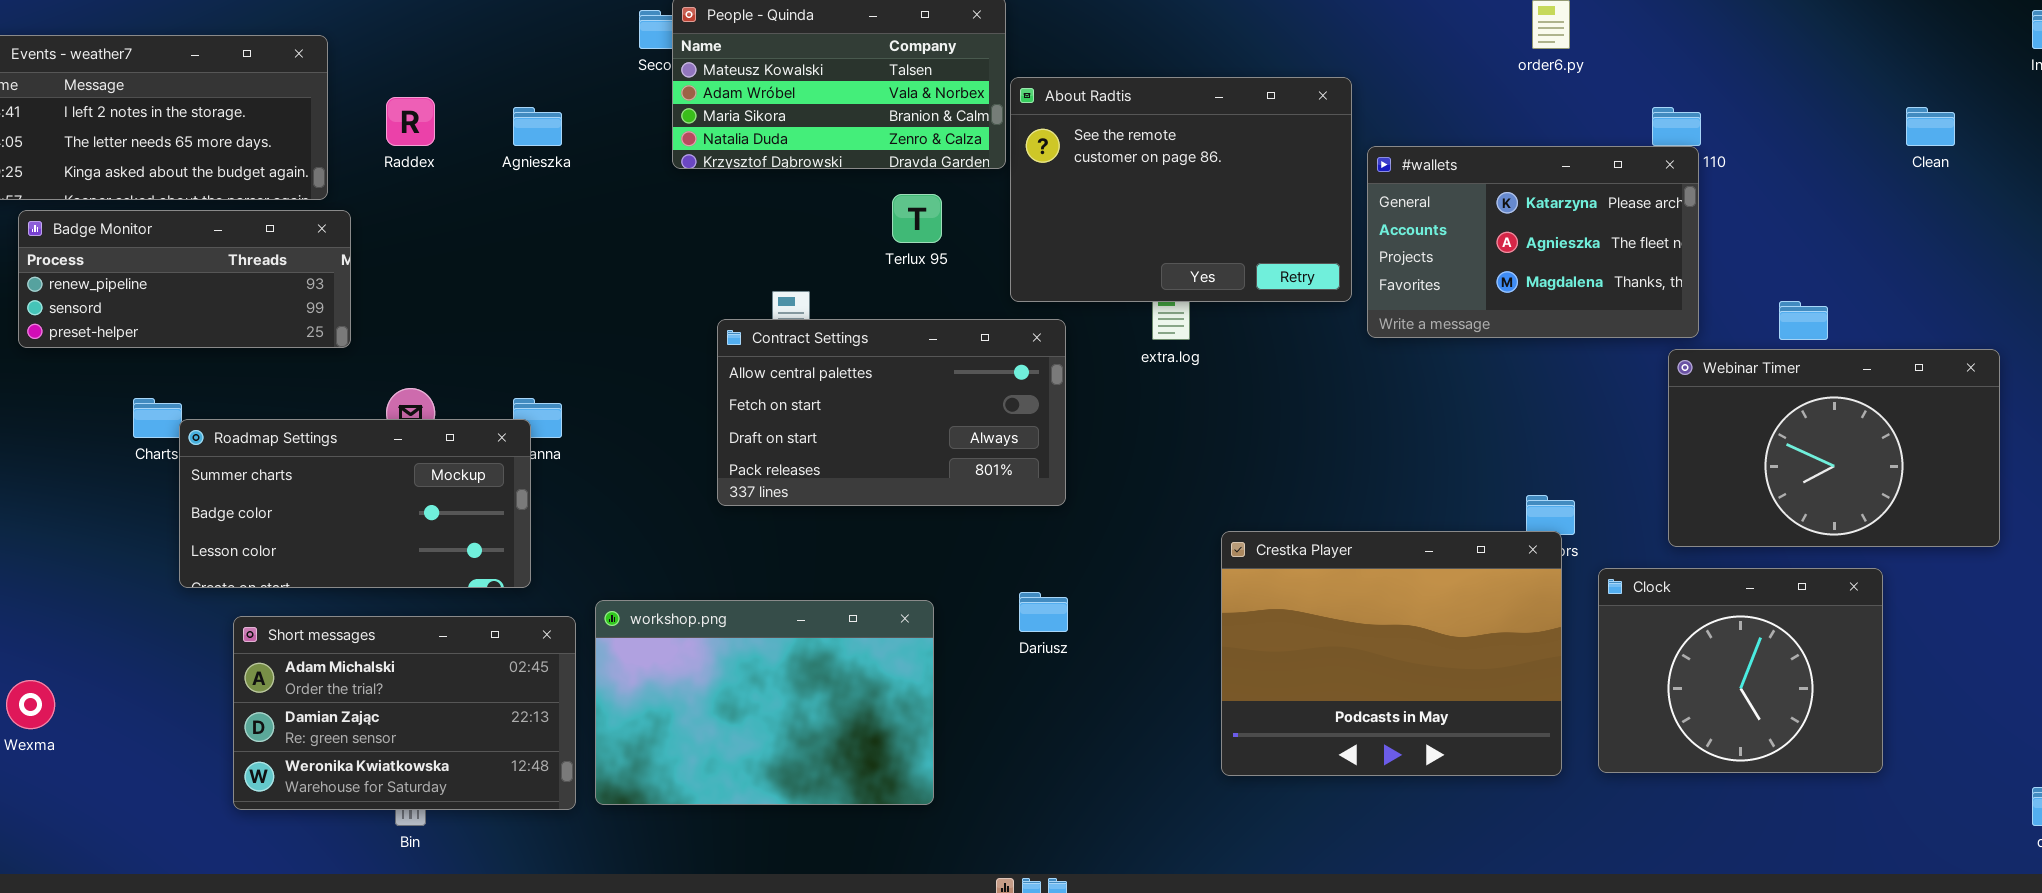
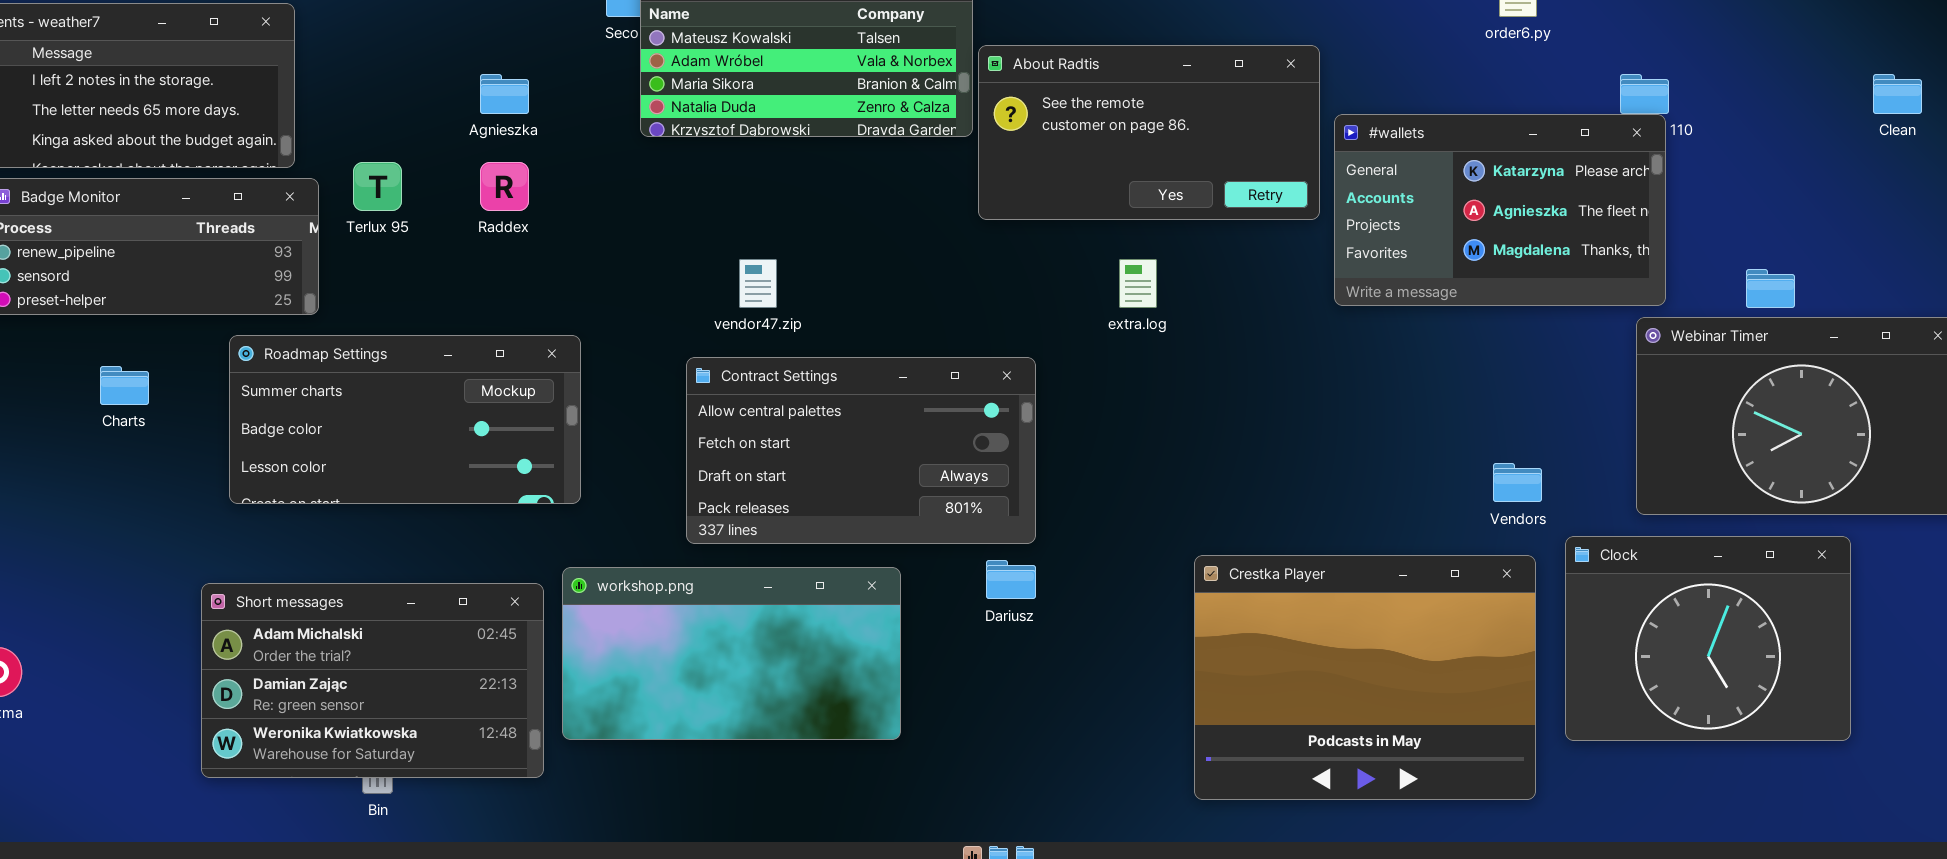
About Radtis: [1010,77,1352,302] -> [978,45,1320,220], resized
Raddex: [386,97,435,146] -> [480,162,529,211], moved
Terlux 95: [892,194,942,243] -> [353,162,402,211], moved
Contract Settings: [717,319,1066,506] -> [686,357,1036,544], moved
Roadmap Settings: [179,419,531,588] -> [229,335,581,504], moved
Crestka Player: [1221,531,1562,776] -> [1194,555,1536,800], moved
workshop.png: [595,600,934,805] -> [562,567,901,740], resized

